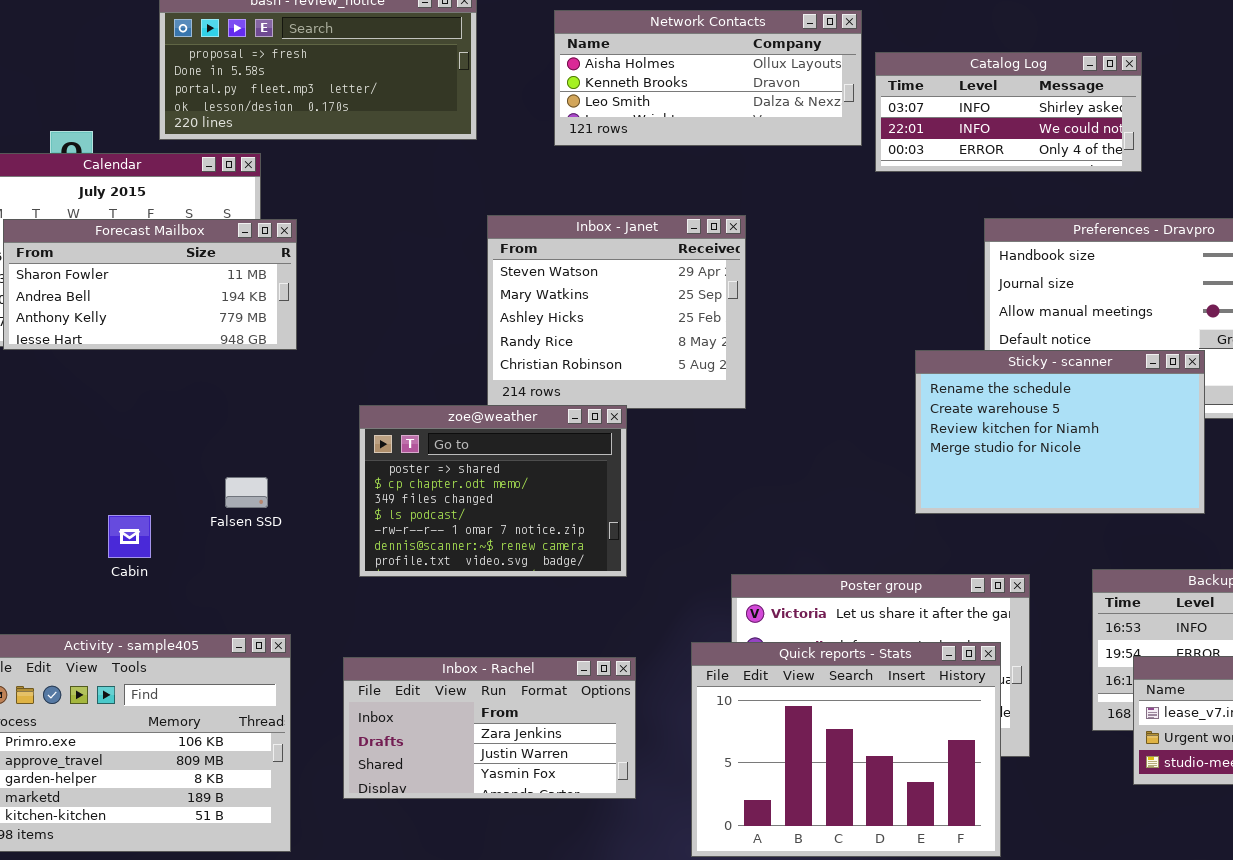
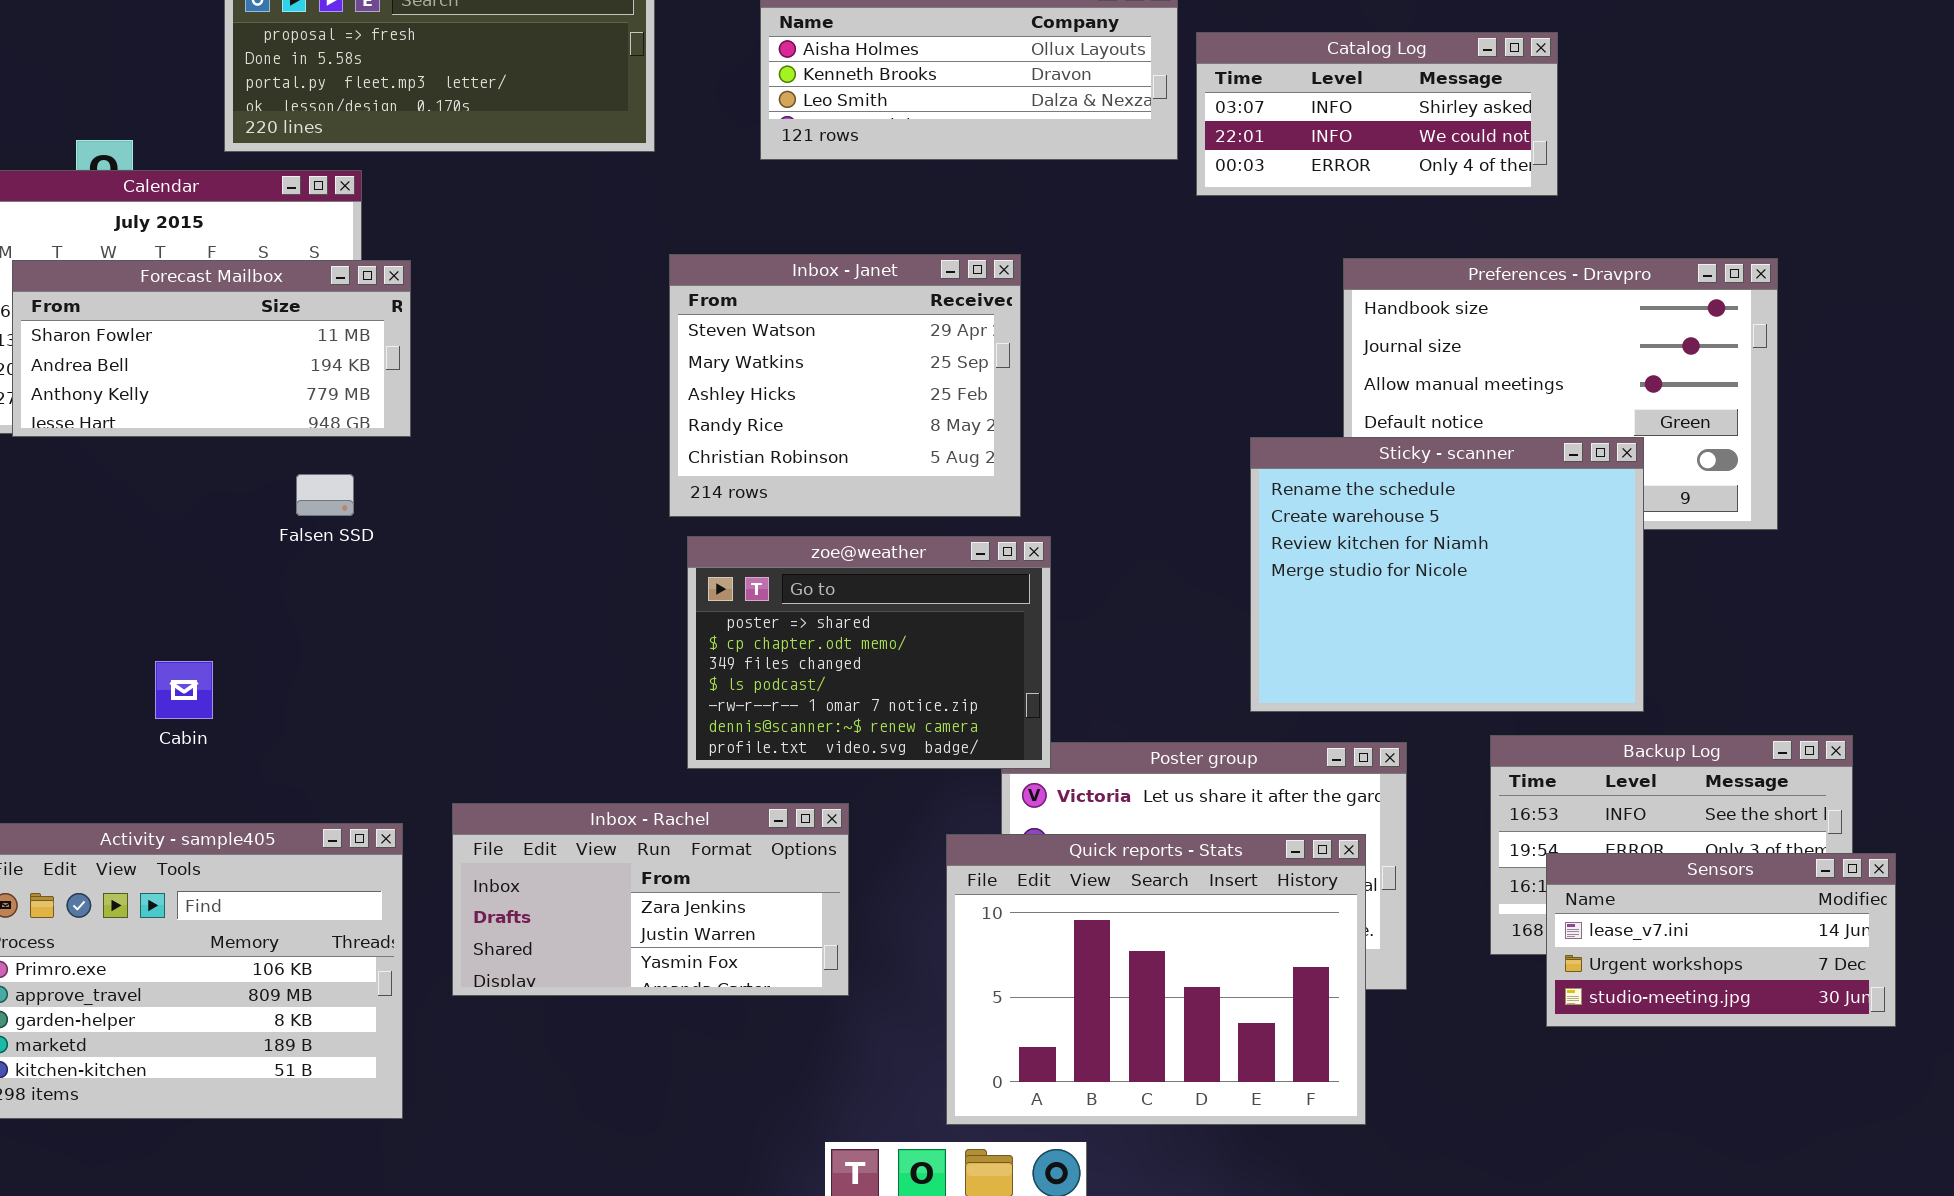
Sticky - scanner: [915,350,1205,514] -> [1250,437,1644,712], resized
zoe@weather: [359,405,627,577] -> [687,536,1051,769], moved
Falsen SSD: [225,477,268,508] -> [296,474,354,516], moved
Inbox - Rachel: [343,657,636,799] -> [452,803,849,996], moved

